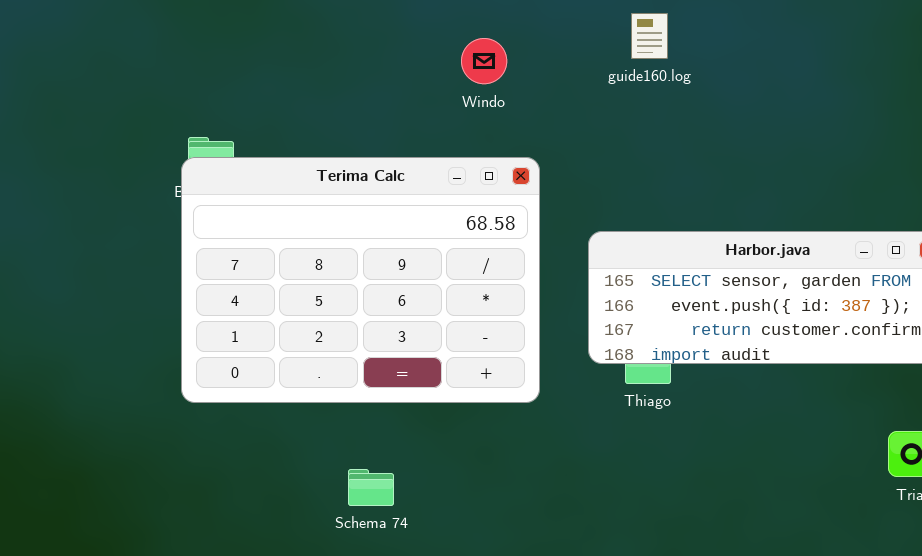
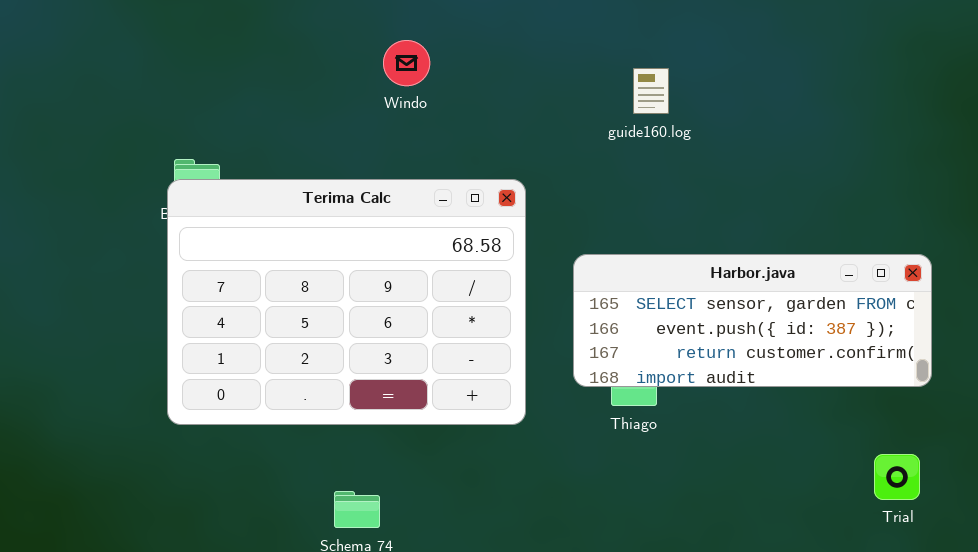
guide160.log: [631,13,668,59] -> [633,68,669,114], moved
Windo: [461,38,507,84] -> [383,40,430,86], moved

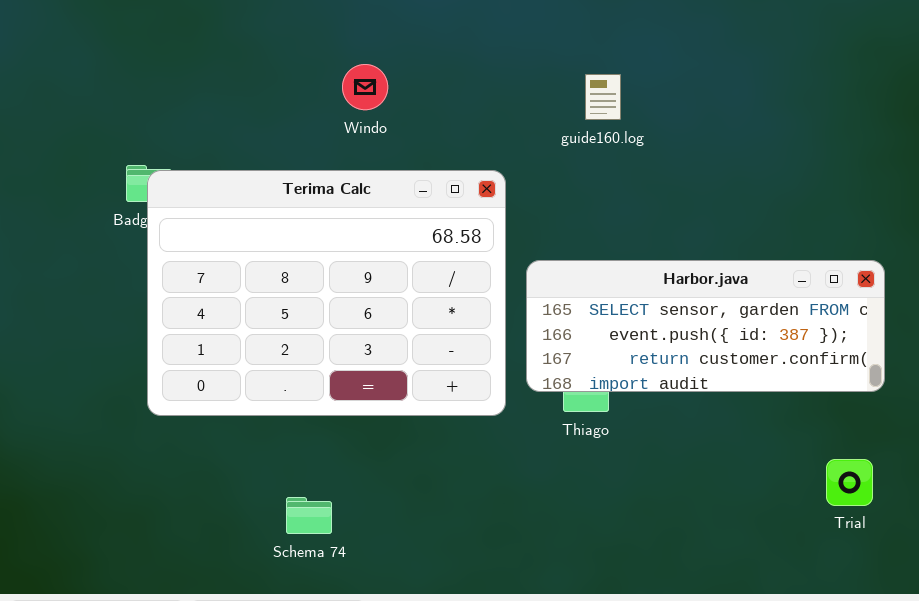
Windo: [383,40,430,86] -> [342,64,388,110], moved
Terima Calc: [167,179,526,425] -> [147,170,506,416], moved

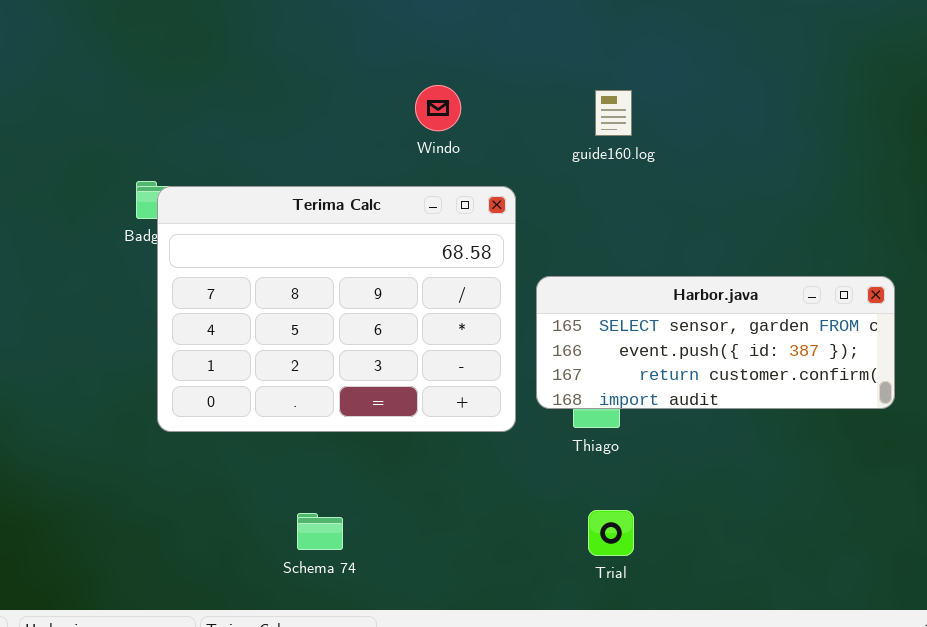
Windo: [342,64,388,110] -> [415,85,461,131], moved
Trial: [826,459,873,506] -> [588,510,634,556], moved

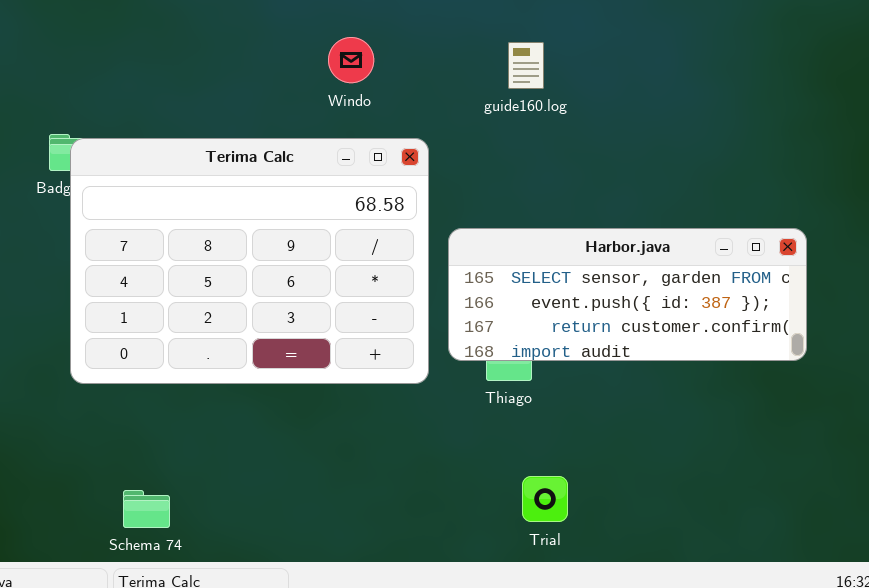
Trial: [588,510,634,556] -> [522,476,568,522], moved
Schema 74: [297,513,343,550] -> [123,490,170,528], moved

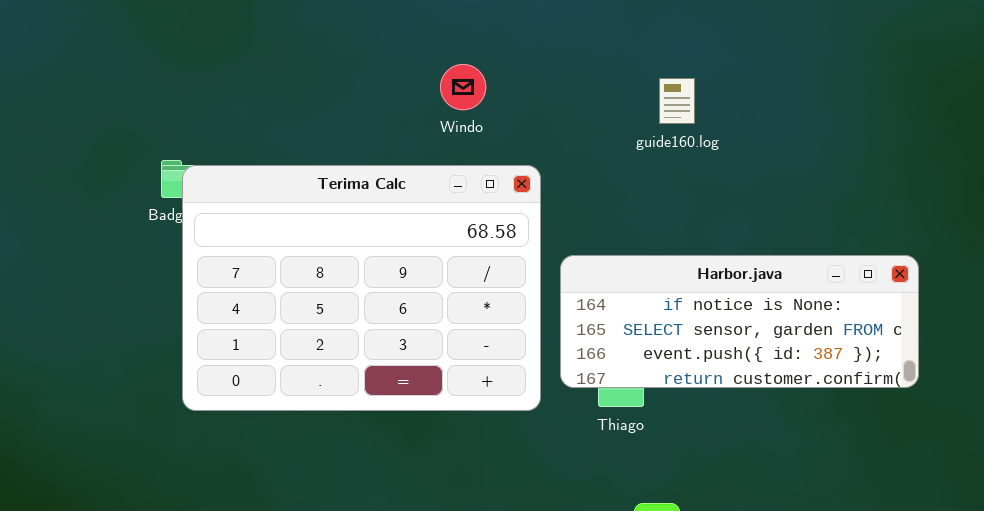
guide160.log: [508,42,544,89] -> [659,78,695,124], moved
Harbor.java: [448,228,807,361] -> [560,255,919,388], scrolled up 1 row

